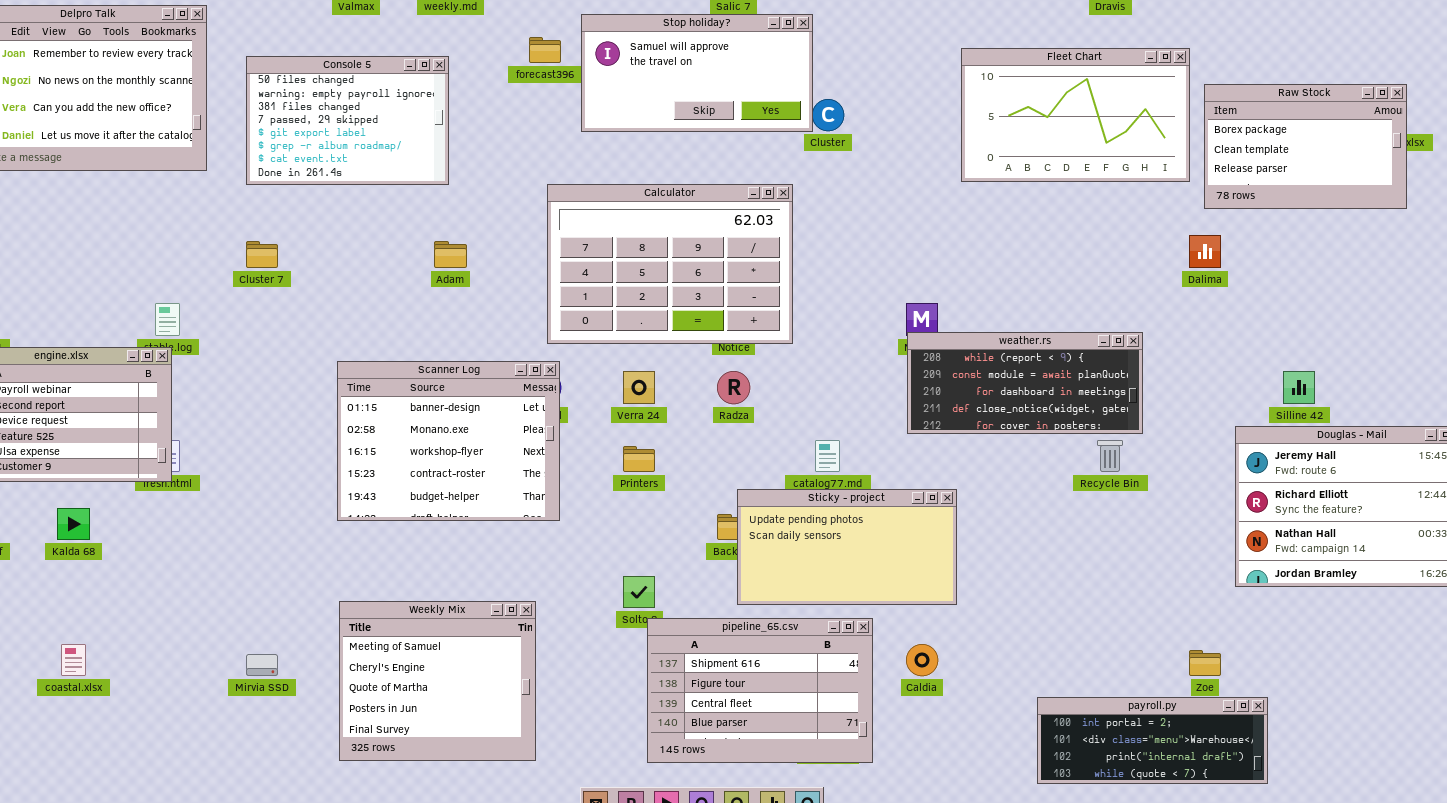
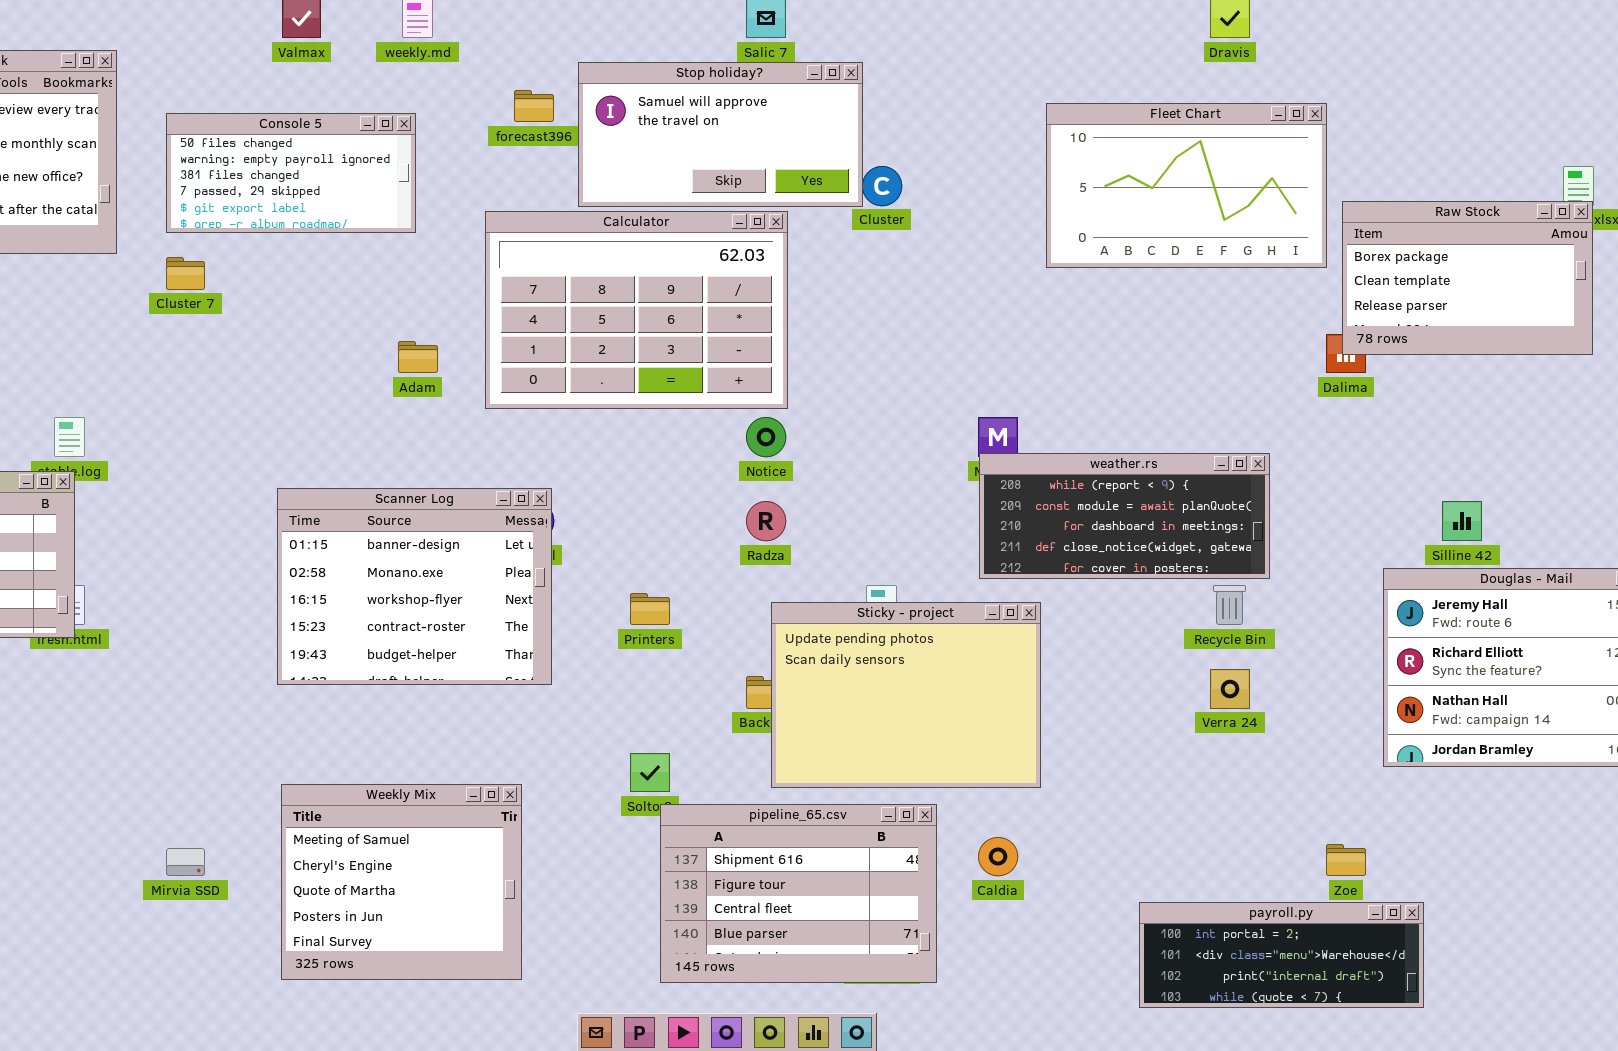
Console 5: [246,56,449,185] -> [166,113,416,233], resized
Raw Stock: [1204,84,1407,209] -> [1342,201,1593,355], moved
Calculator: [547,184,793,344] -> [485,211,788,409], moved
Cluster 7: [246,241,278,268] -> [166,257,205,290], moved
Verra 24: [623,371,655,404] -> [1210,669,1250,709], moved
Sticky - project: [737,489,957,605] -> [771,602,1041,788], resized

